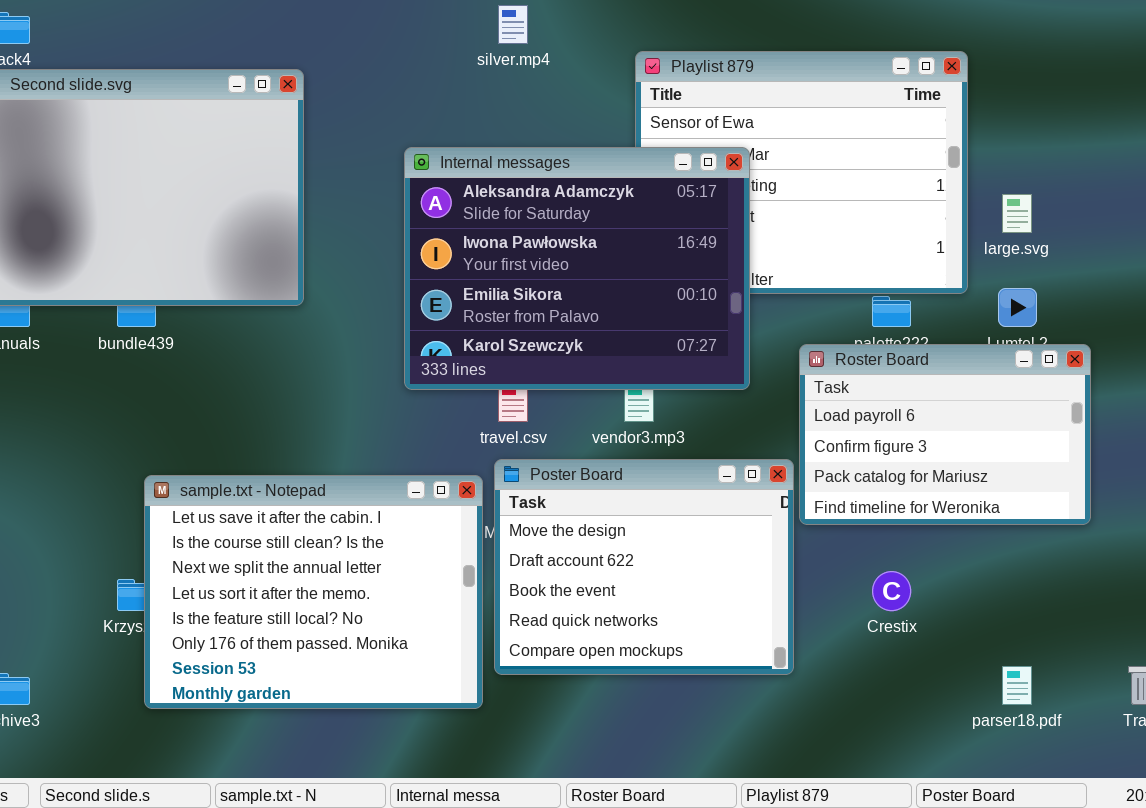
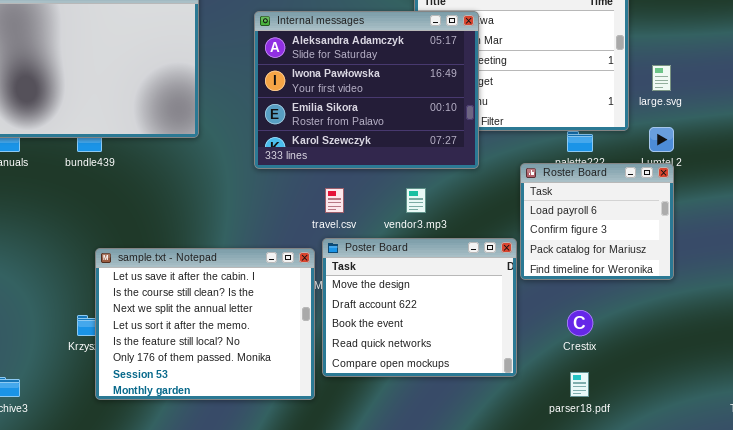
Internal messages: [404,147,750,390] -> [254,11,479,169], moved
Roster Board: [799,344,1091,525] -> [520,163,674,280], resized
parser18.pdf: [1002,666,1032,705] -> [570,372,589,397], moved

